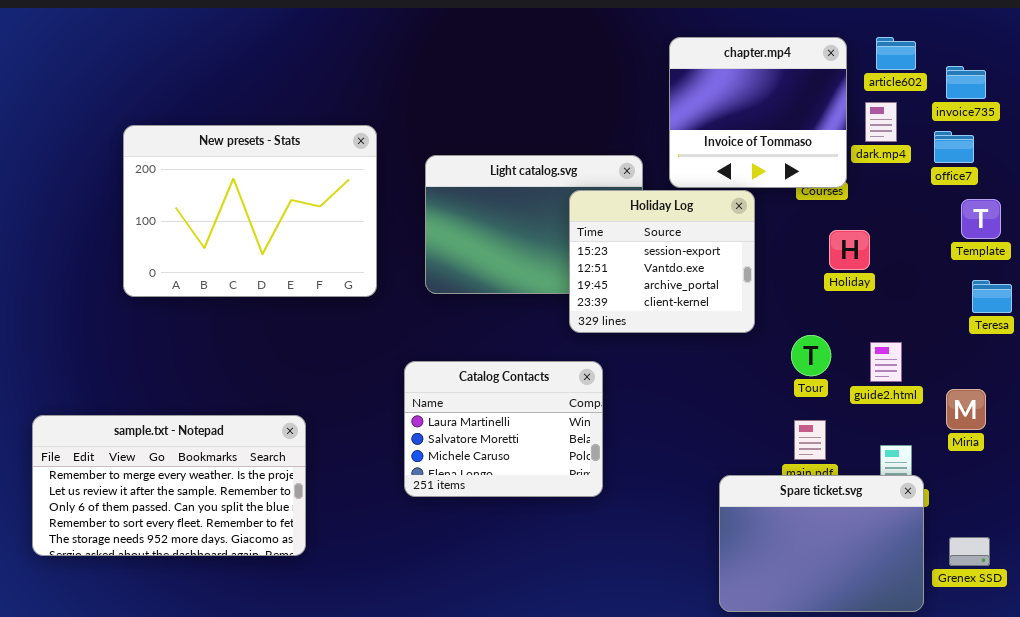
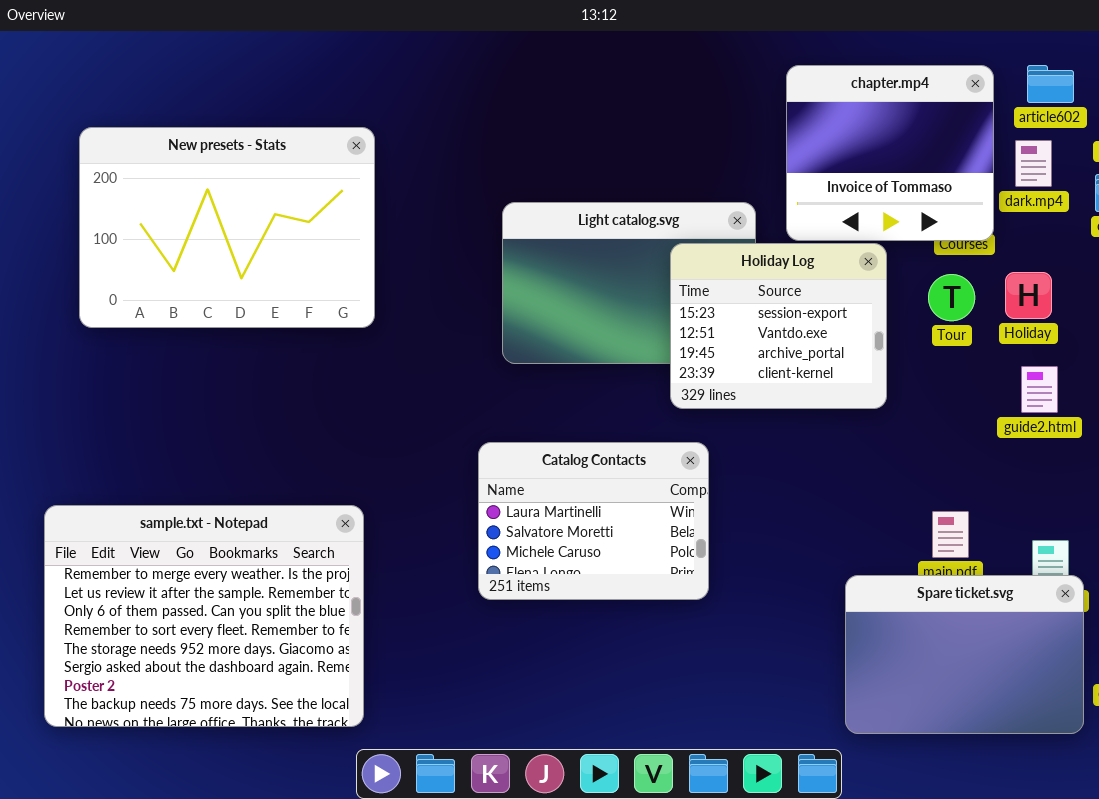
New presets - Stats: [123,125,377,297] -> [79,127,375,328], moved
Holiday: [829,230,870,270] -> [1005,272,1052,319], moved
Tour: [791,335,831,376] -> [928,274,975,321], moved
guide2.html: [870,342,902,382] -> [1021,366,1058,413], moved
sample.txt - Notepad: [32,415,306,556] -> [44,505,364,727], resized

